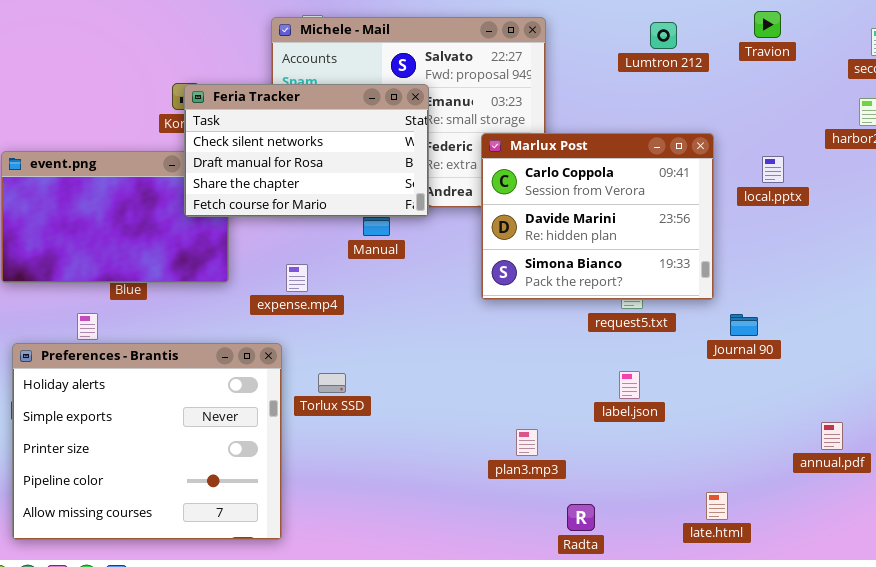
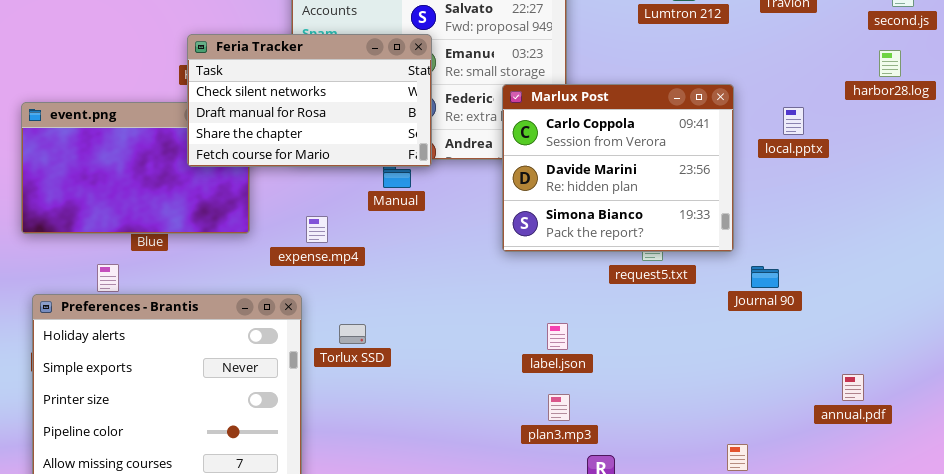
Feria Tracker: [184,84,429,217] -> [187,34,432,167], moved
label.json: [619,371,640,399] -> [547,323,568,350], moved
plan3.mp3: [516,429,538,456] -> [548,394,570,421], moved

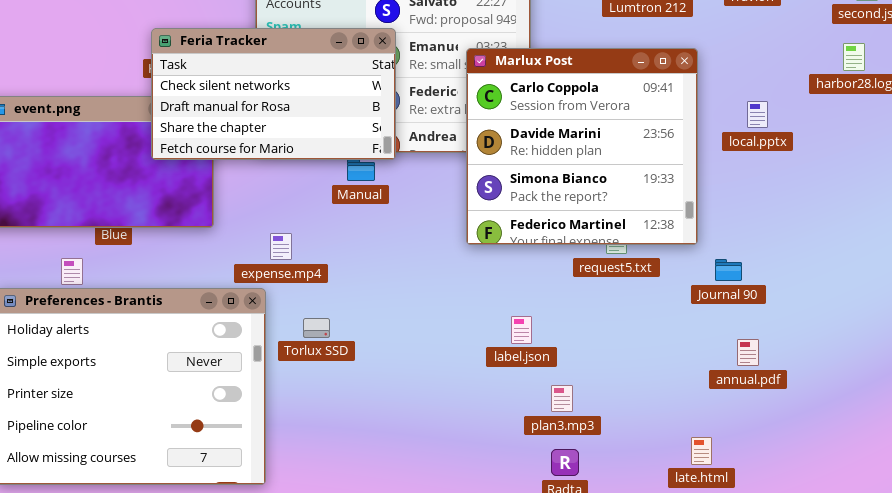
Marlux Post: [502,84,734,252] -> [466,48,698,245], resized
expense.mp4: [306,216,328,243] -> [270,233,292,260], moved
annual.pdf: [842,374,864,401] -> [737,339,759,366], moved
plan3.mp3: [548,394,570,421] -> [551,385,573,412], moved

